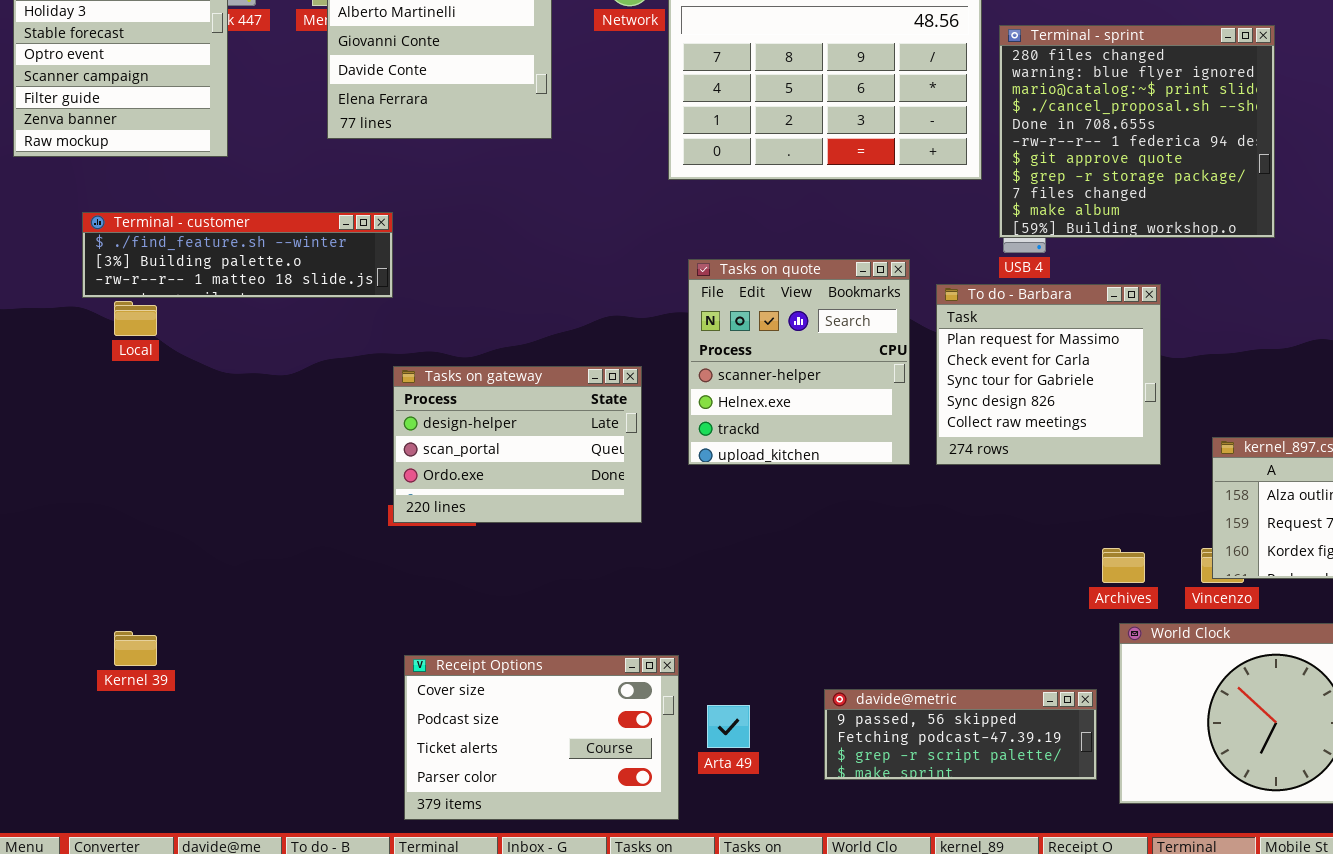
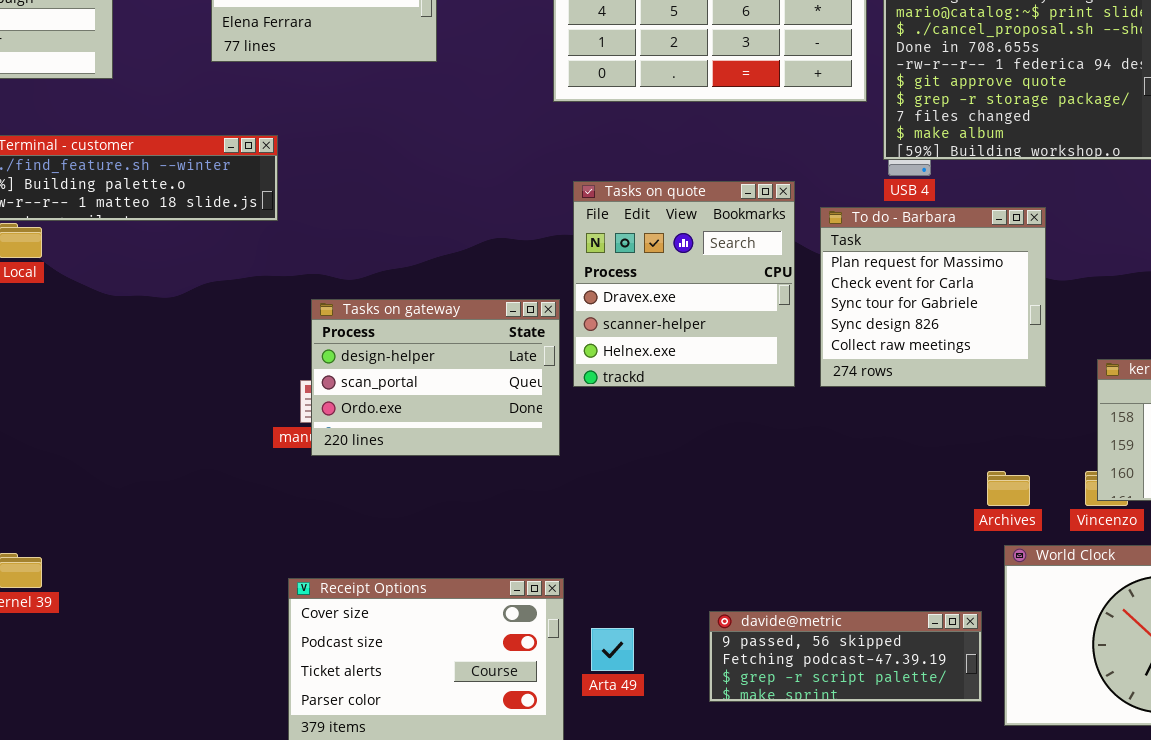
Tasks on quote: [688,259,910,465] -> [573,181,795,387], scrolled up 1 row
Tasks on gateway: [393,366,642,523] -> [311,299,560,456], moved

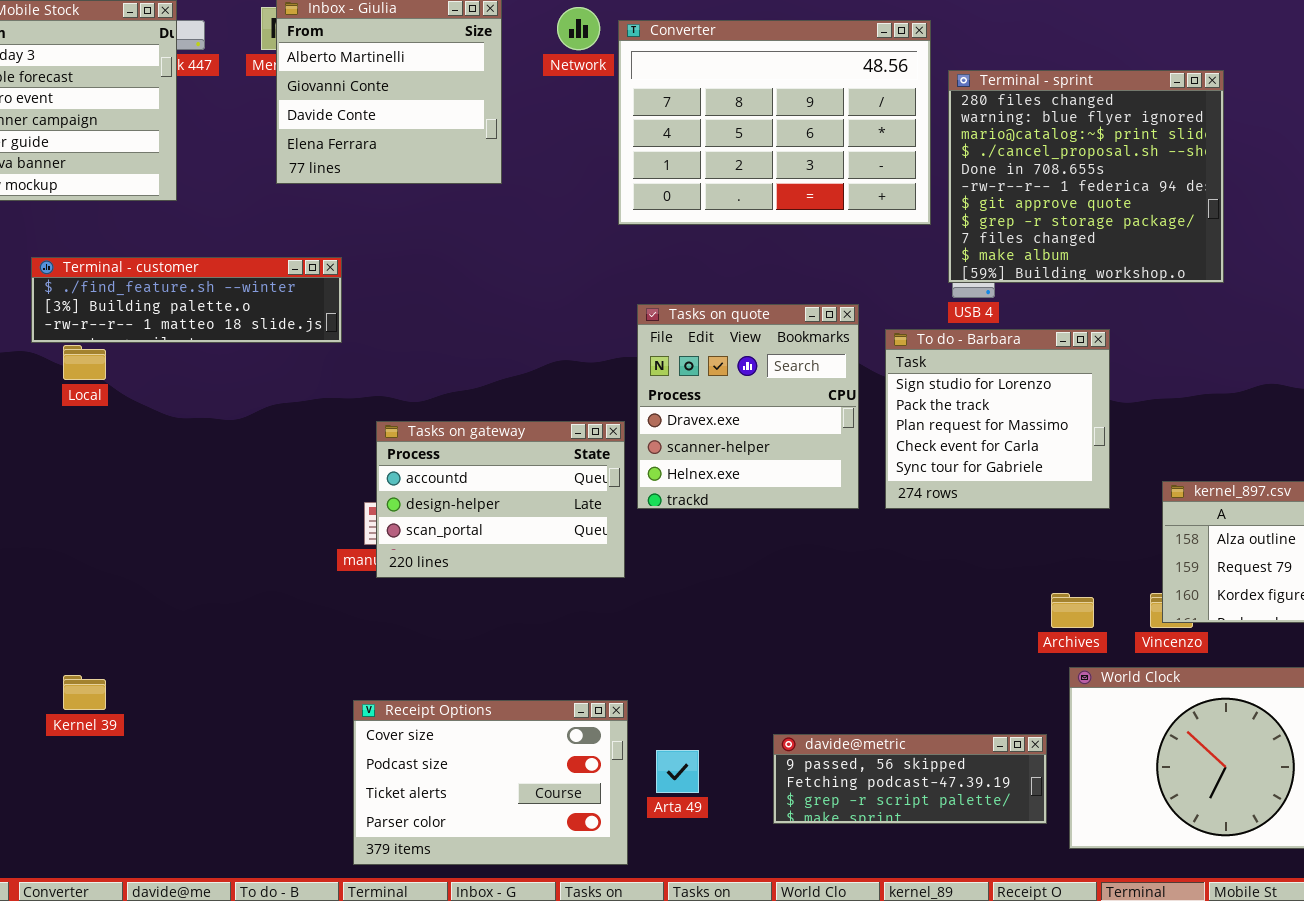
To do - Barbara: [820,207,1046,387] -> [885,329,1110,509], scrolled up 2 rows
Tasks on gateway: [311,299,560,456] -> [376,421,625,578], scrolled up 1 row

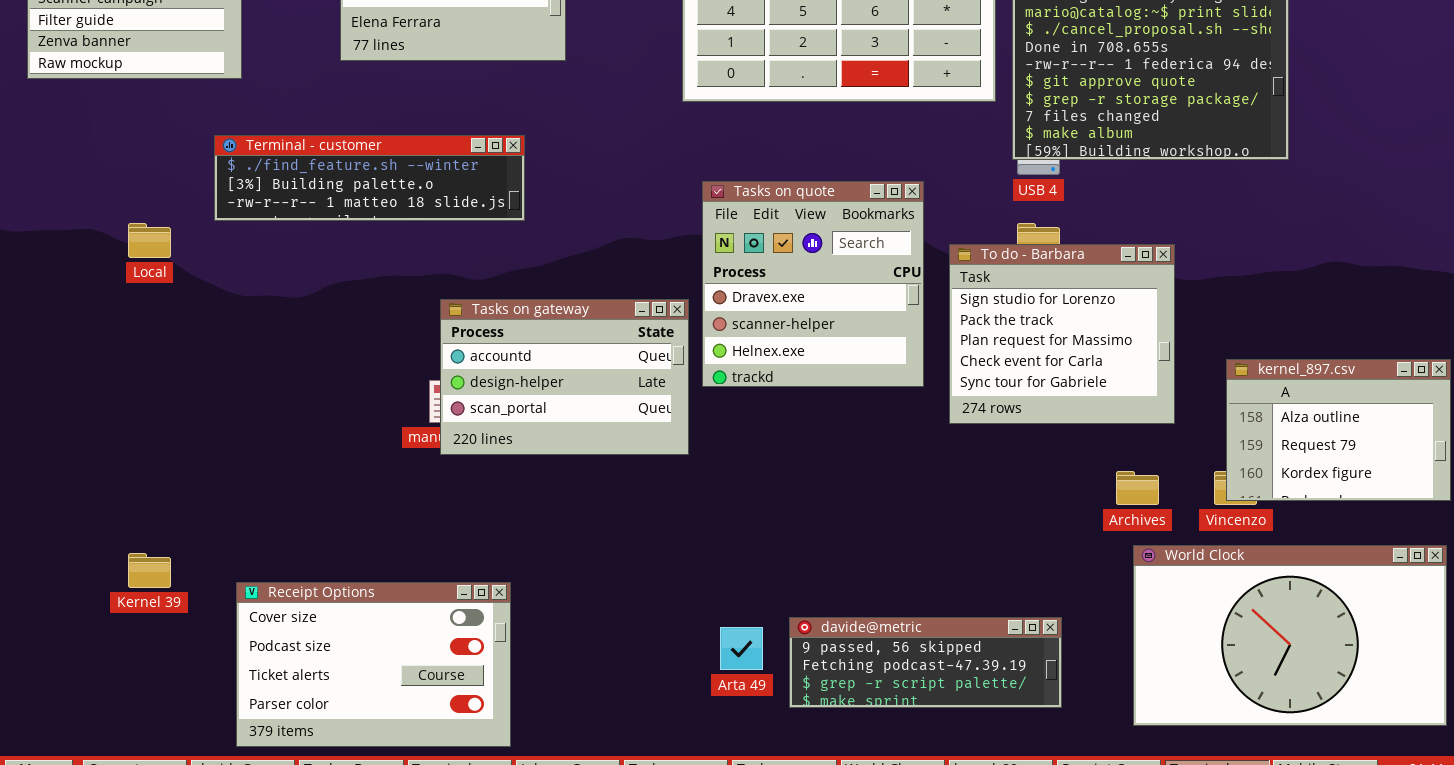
Terminal - customer: [31,257,342,343] -> [214,135,525,221], moved
To do - Barbara: [885,329,1110,509] -> [949,244,1175,424], moved
Receipt Options: [353,700,628,865] -> [236,582,511,747], moved
davide@metric: [773,734,1047,824] -> [789,617,1062,708], moved

